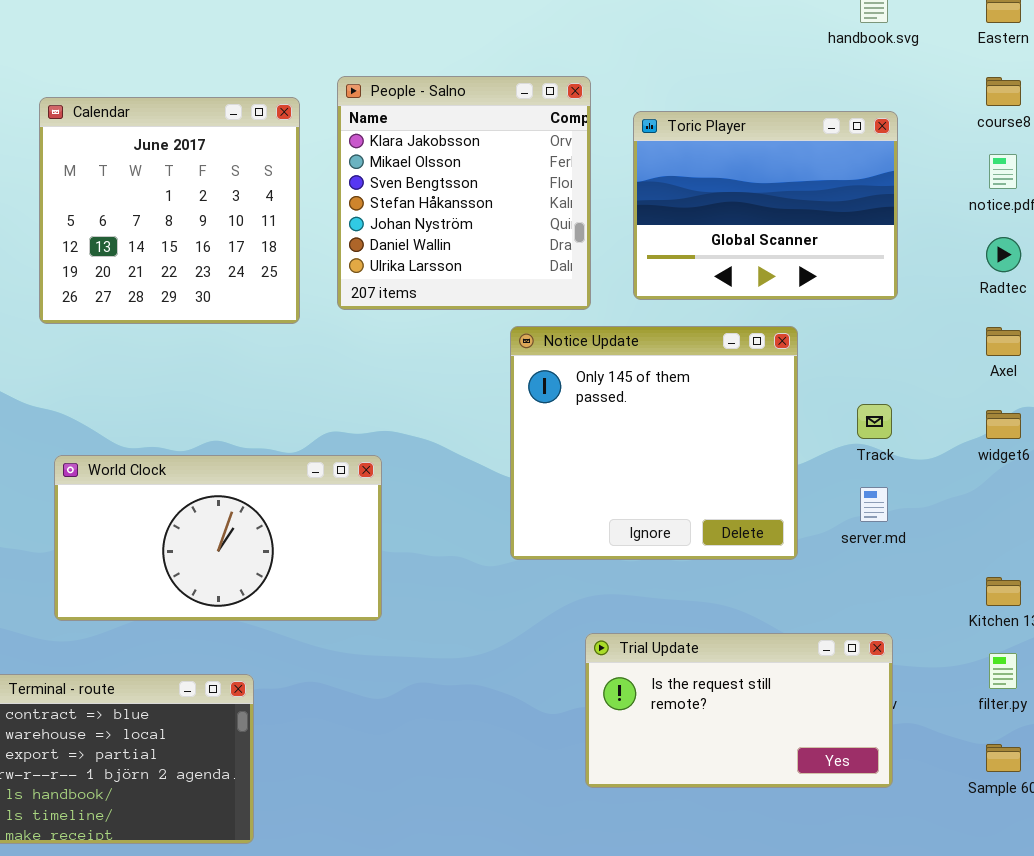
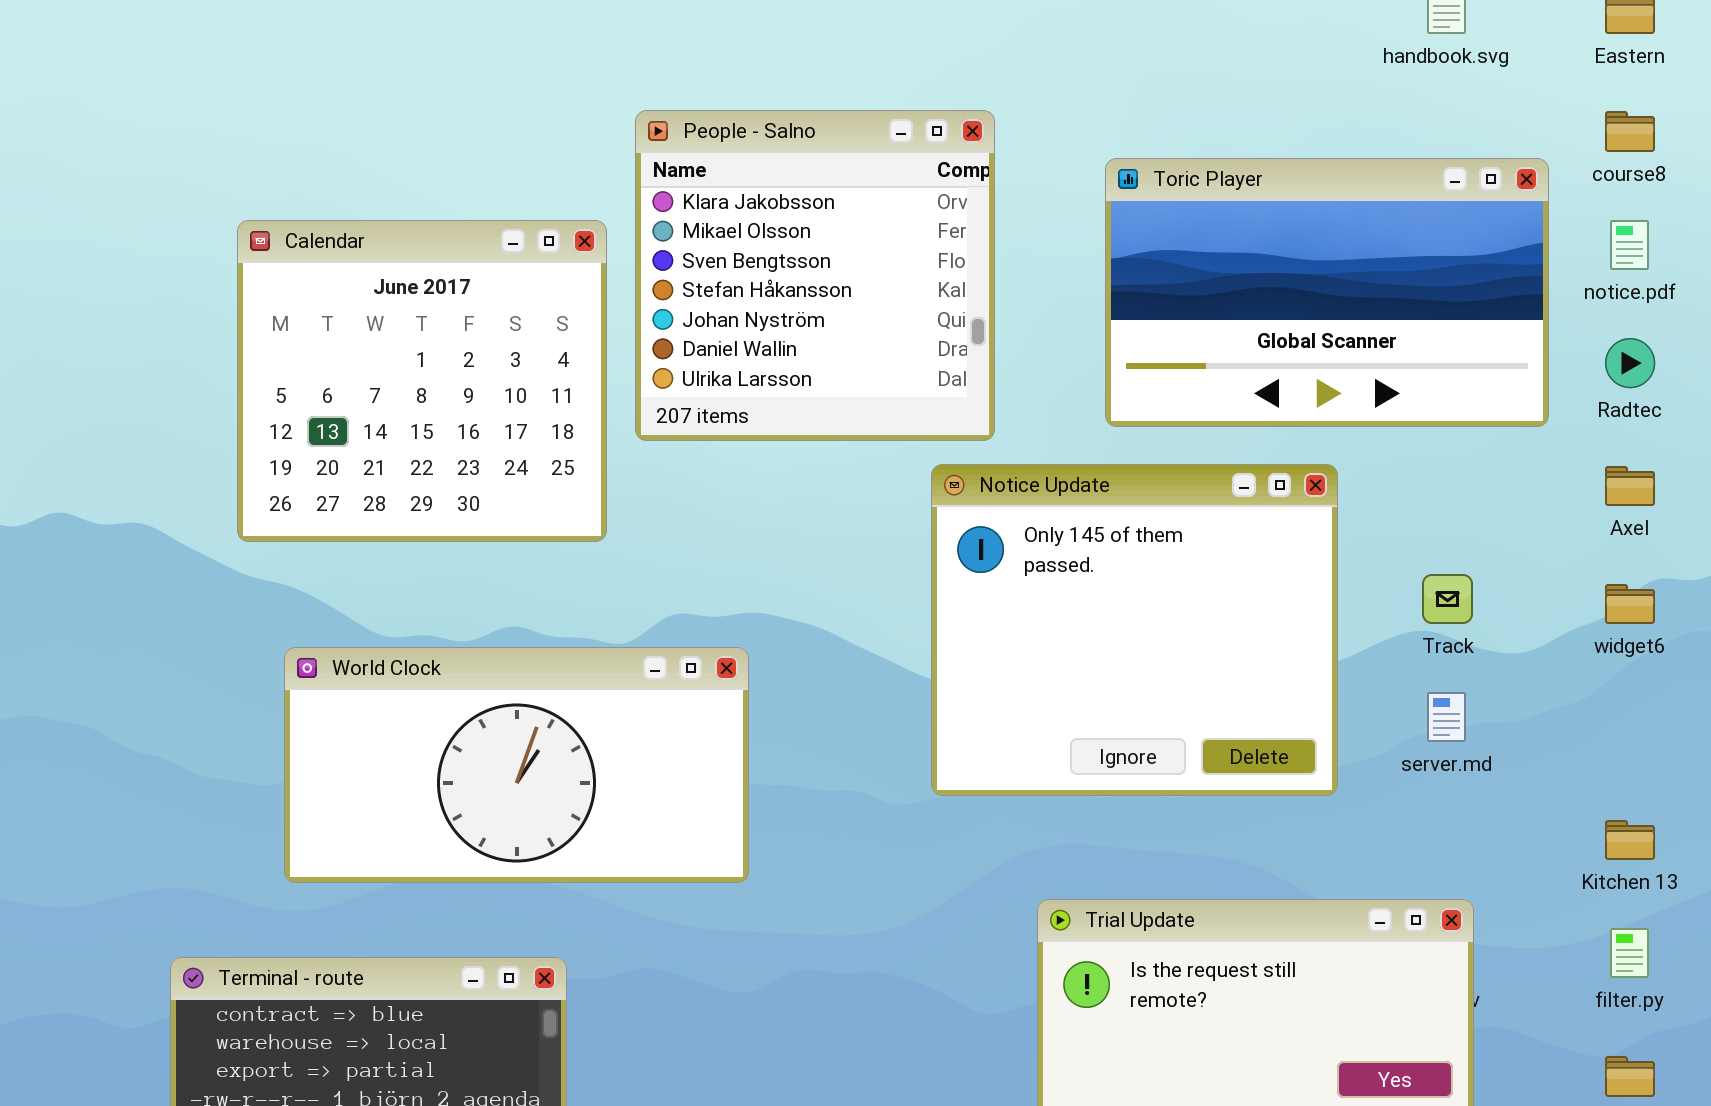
People - Salno: [337,76,591,310] -> [635,110,995,441], moved
Calendar: [39,97,300,324] -> [237,220,607,542], moved
Toric Player: [633,111,898,300] -> [1105,158,1549,427], resized

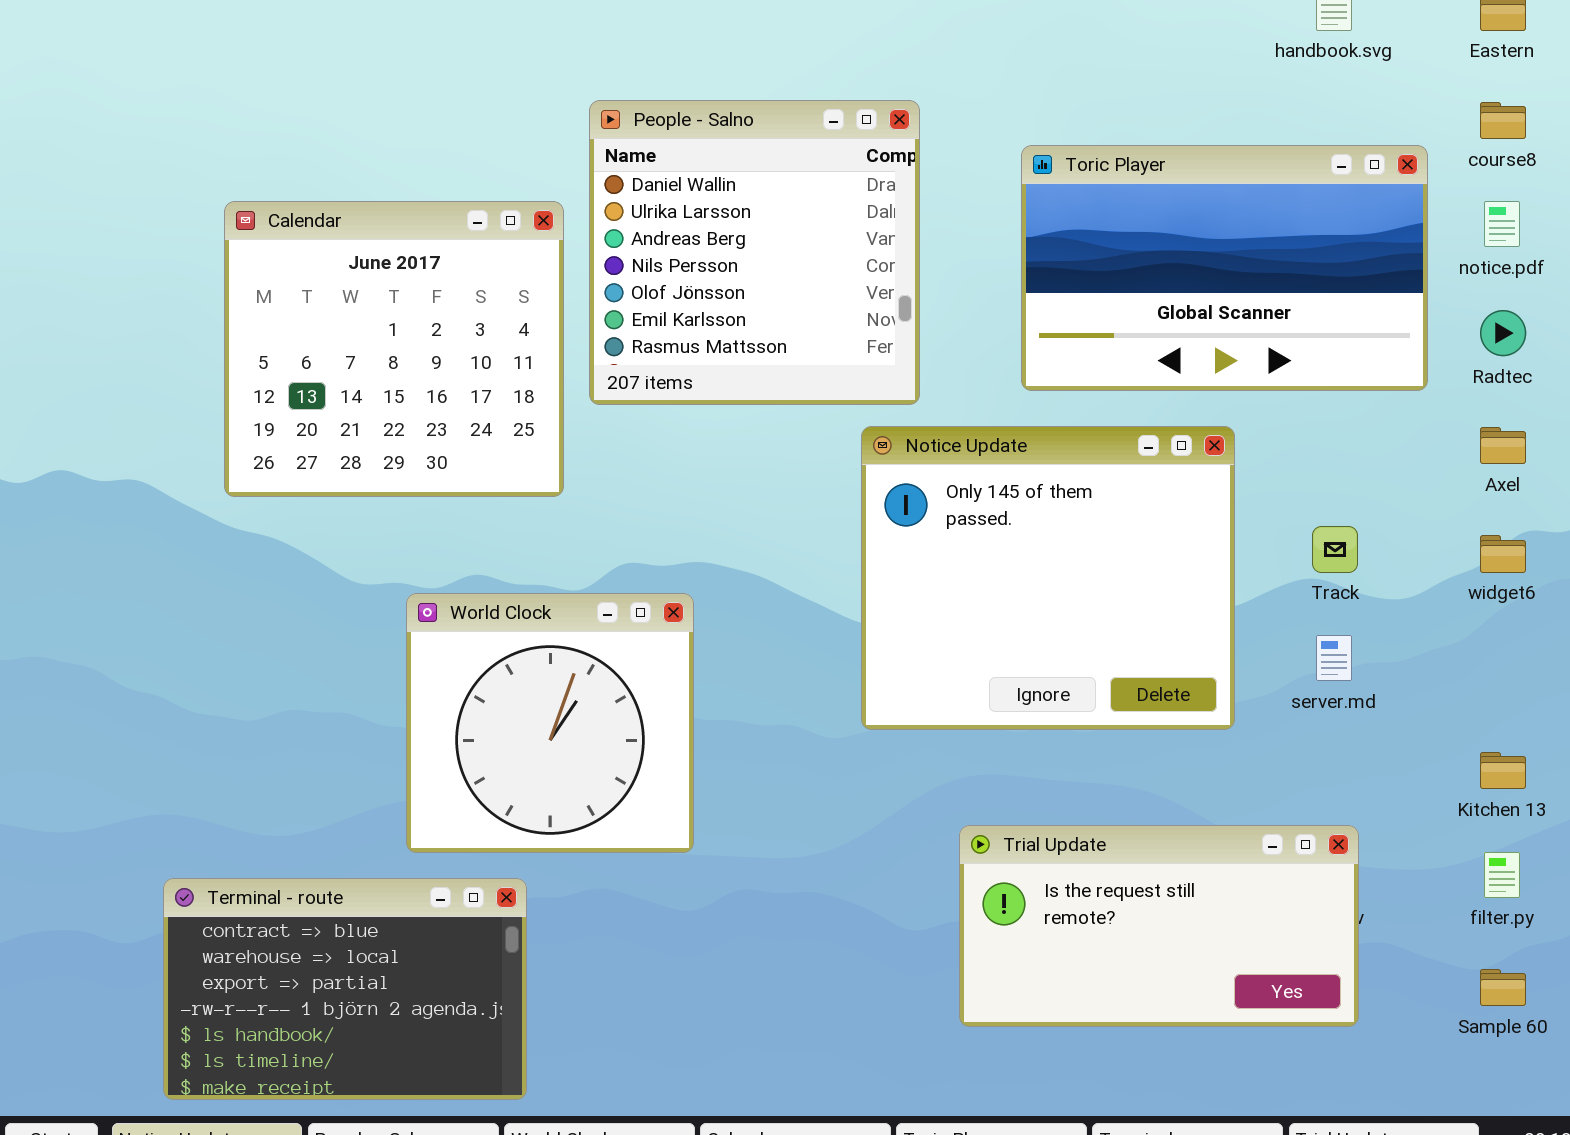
People - Salno: [635,110,995,441] -> [589,100,920,405], scrolled down 5 rows
World Clock: [284,647,749,883] -> [406,593,694,853], resized

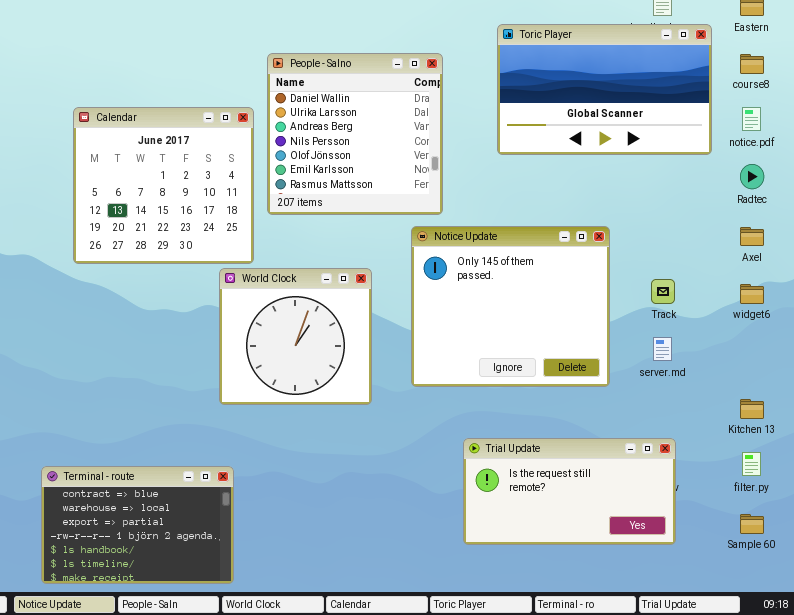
Toric Player: [1021,145,1428,391] -> [497,24,712,155], moved
World Clock: [406,593,694,853] -> [219,268,372,405], moved

